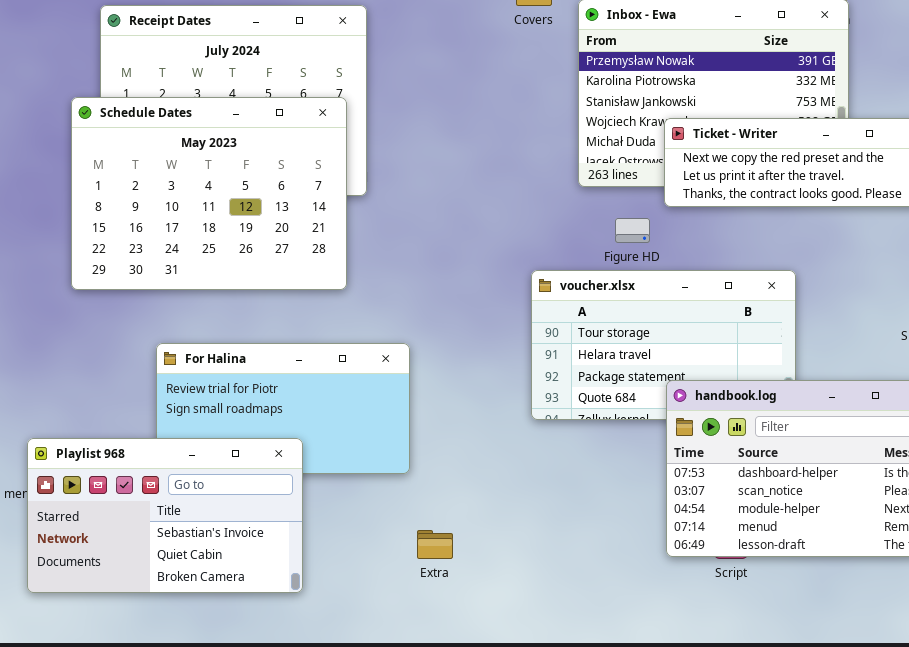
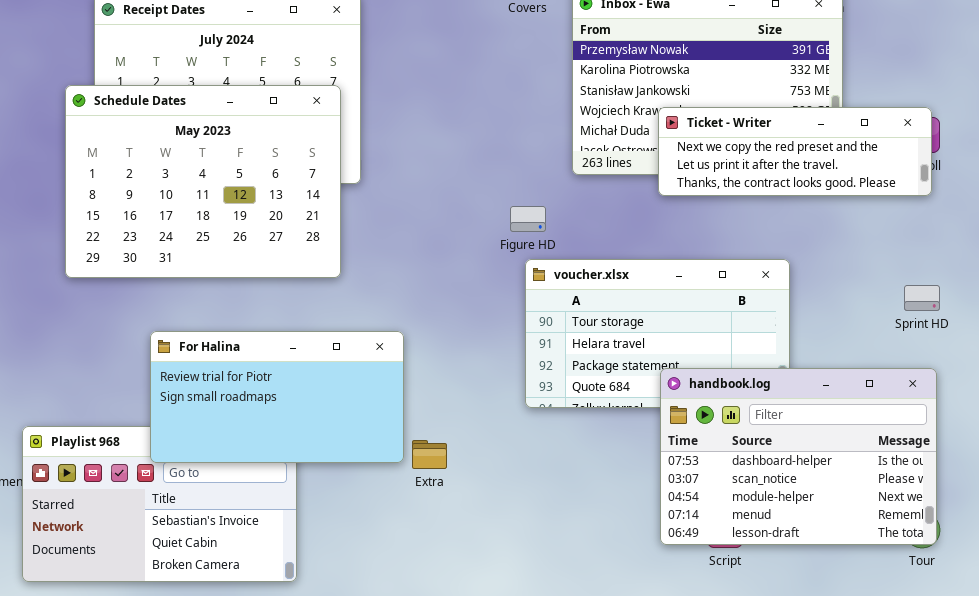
Figure HD: [615,218,650,243] -> [510,206,546,232], moved
For Halina: [156,343,410,474] -> [150,331,404,463], raised
Extra: [417,530,453,559] -> [412,440,447,469], moved

